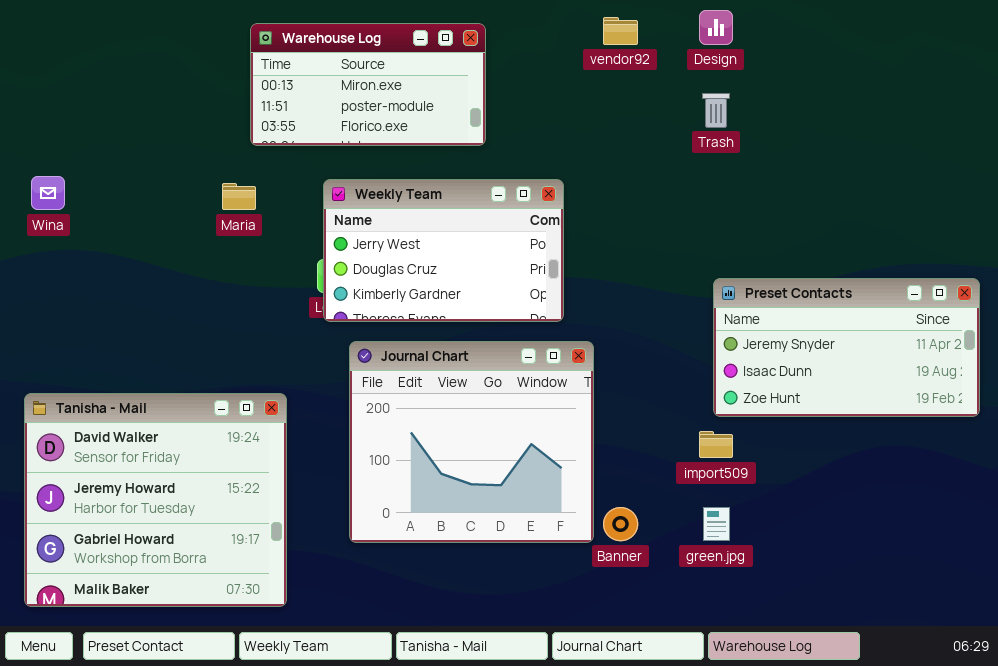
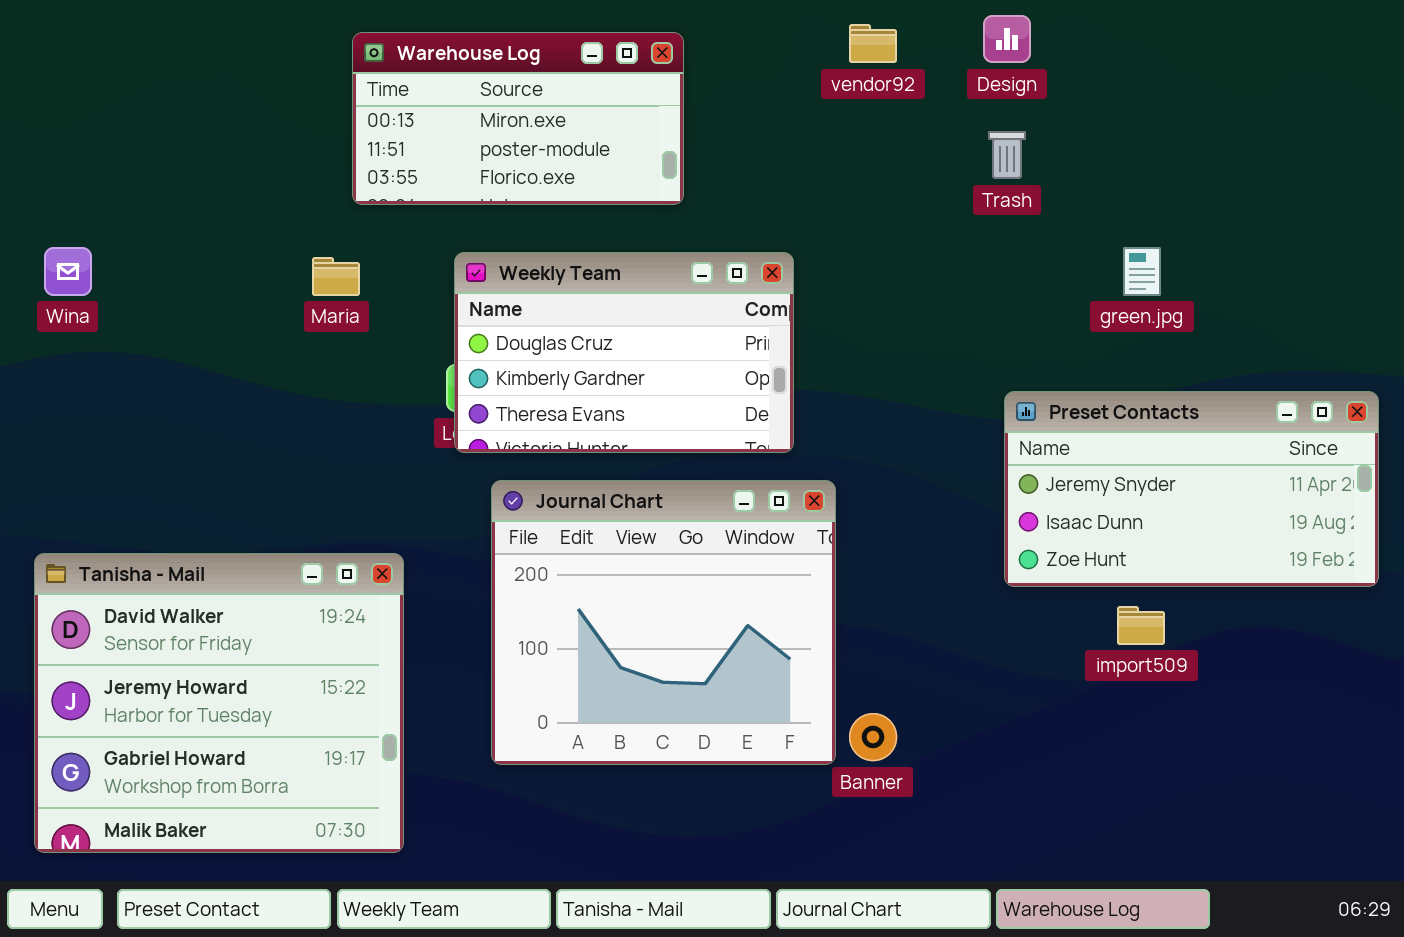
Weekly Team: [323,179,564,322] -> [454,252,794,453], scrolled down 1 row
import509: [699,431,733,458] -> [1117,606,1165,645], moved
green.jpg: [703,507,730,541] -> [1123,247,1161,296], moved

